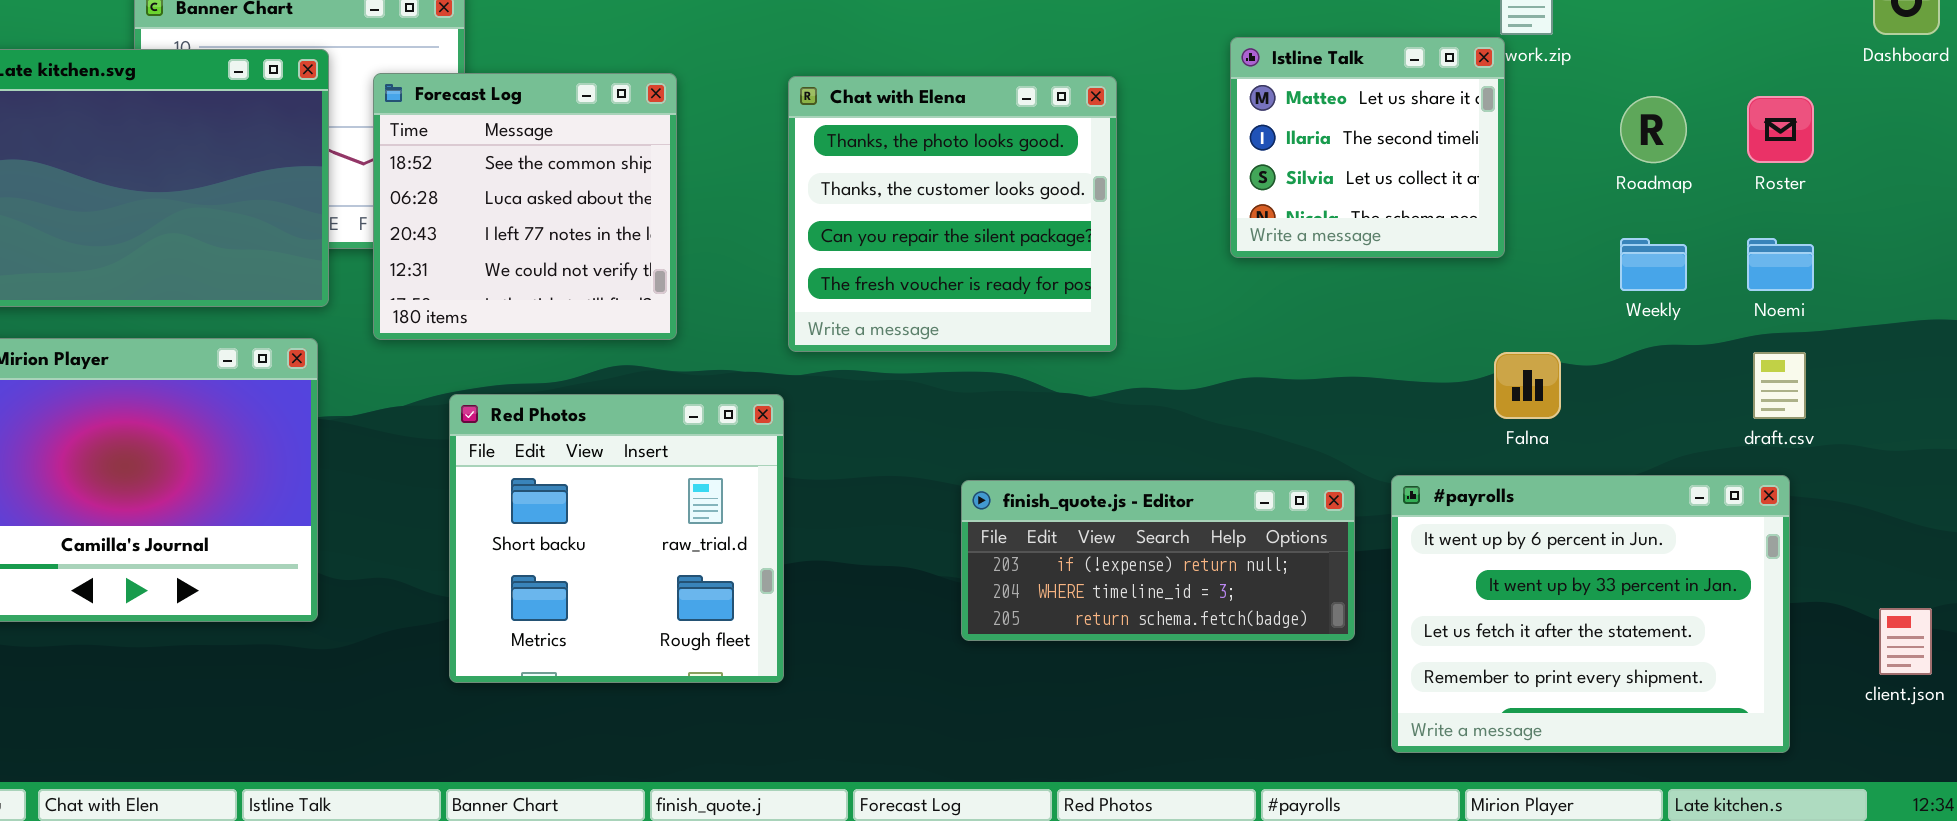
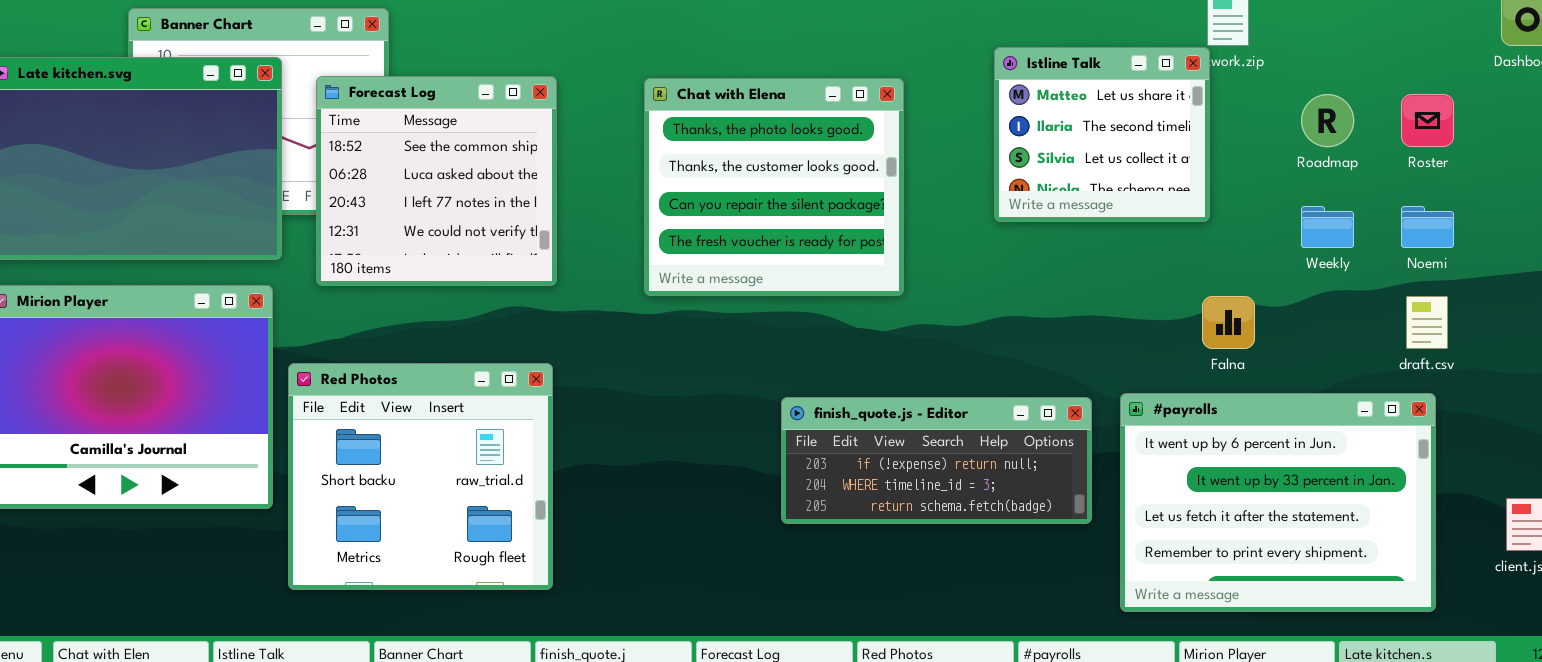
Red Photos: [449,394,784,683] -> [288,363,553,590], moved

